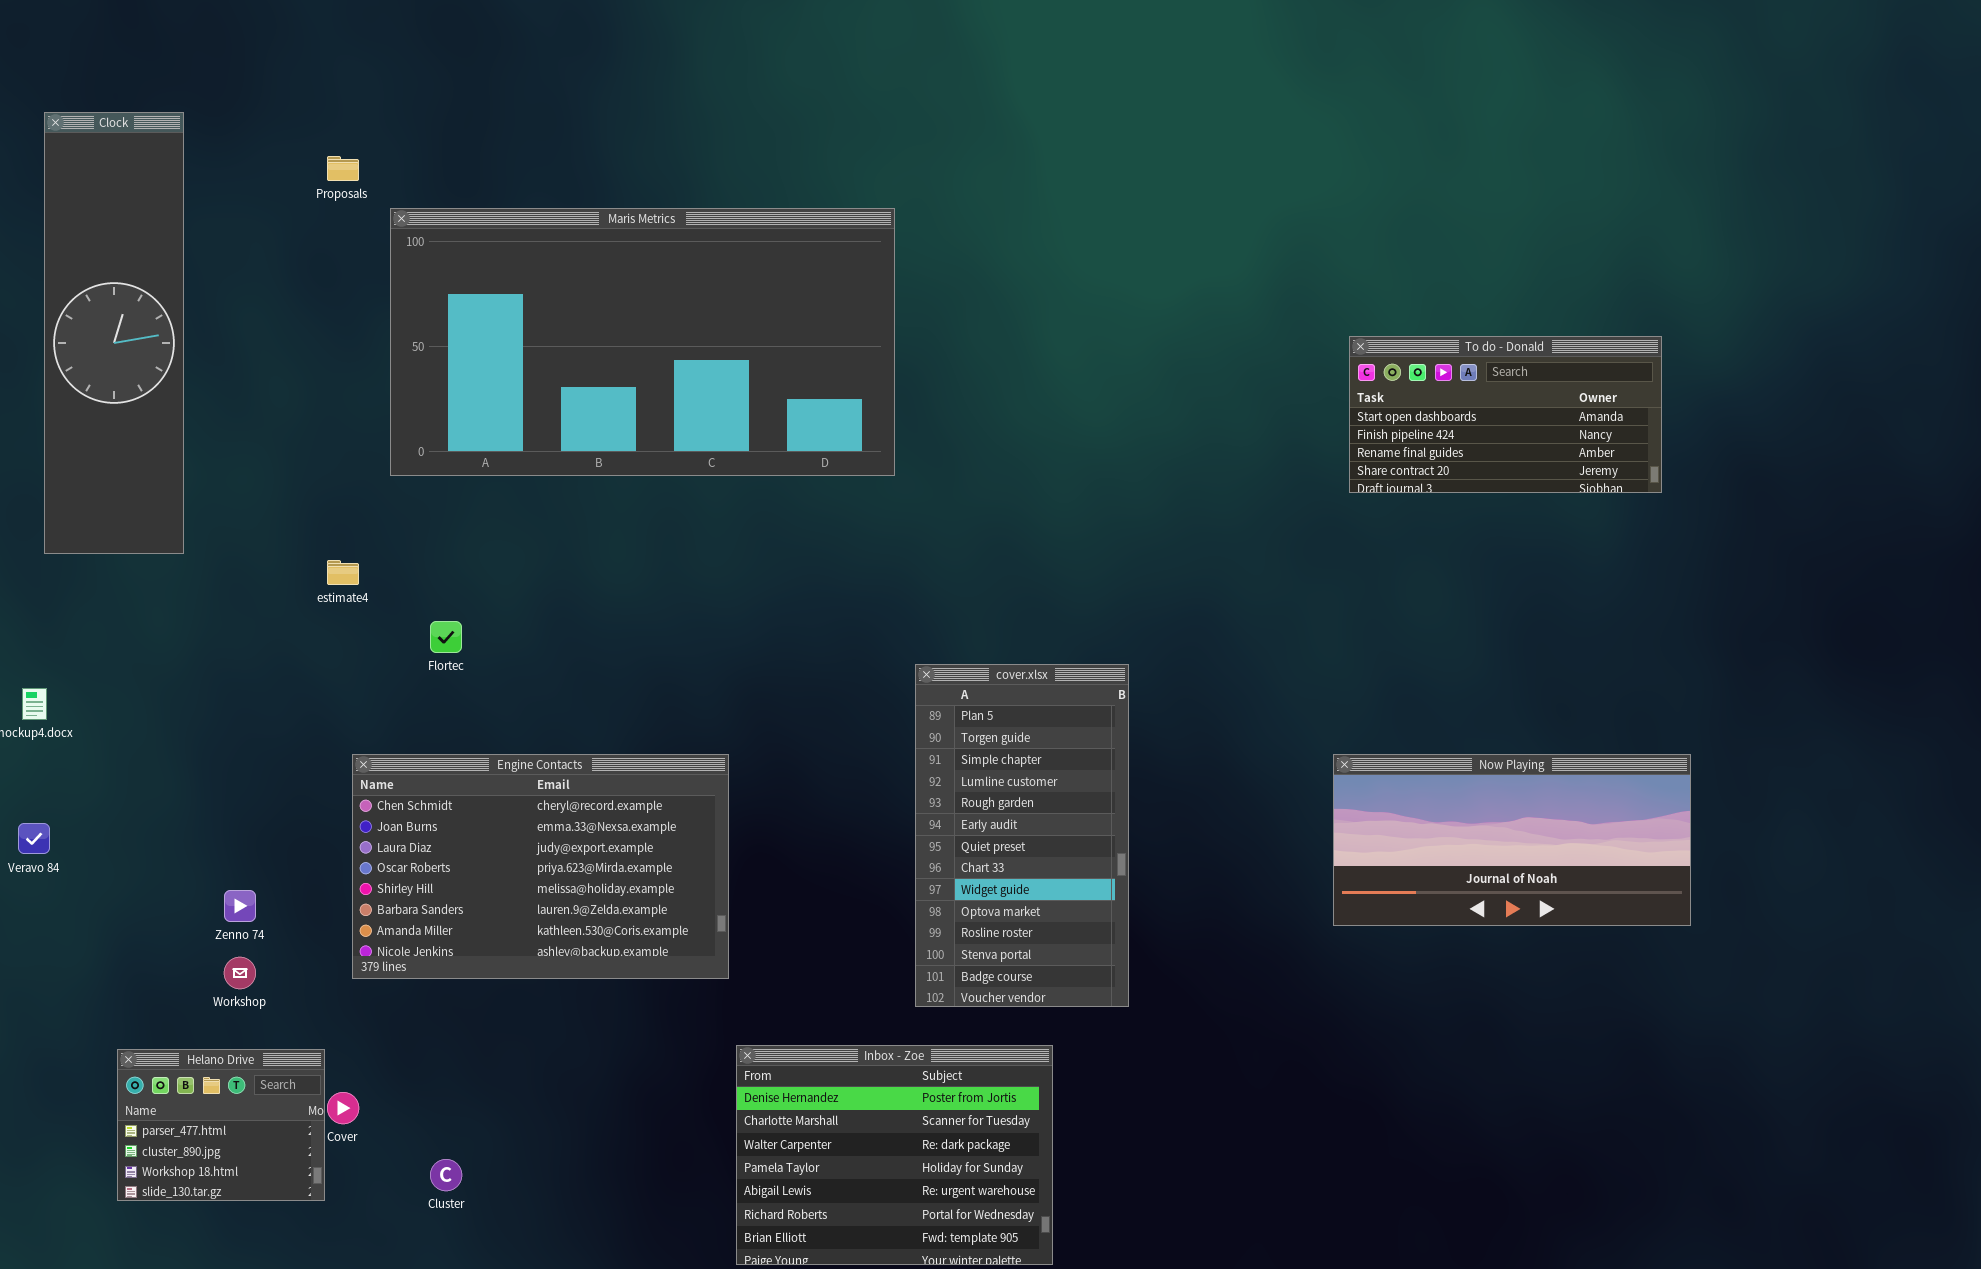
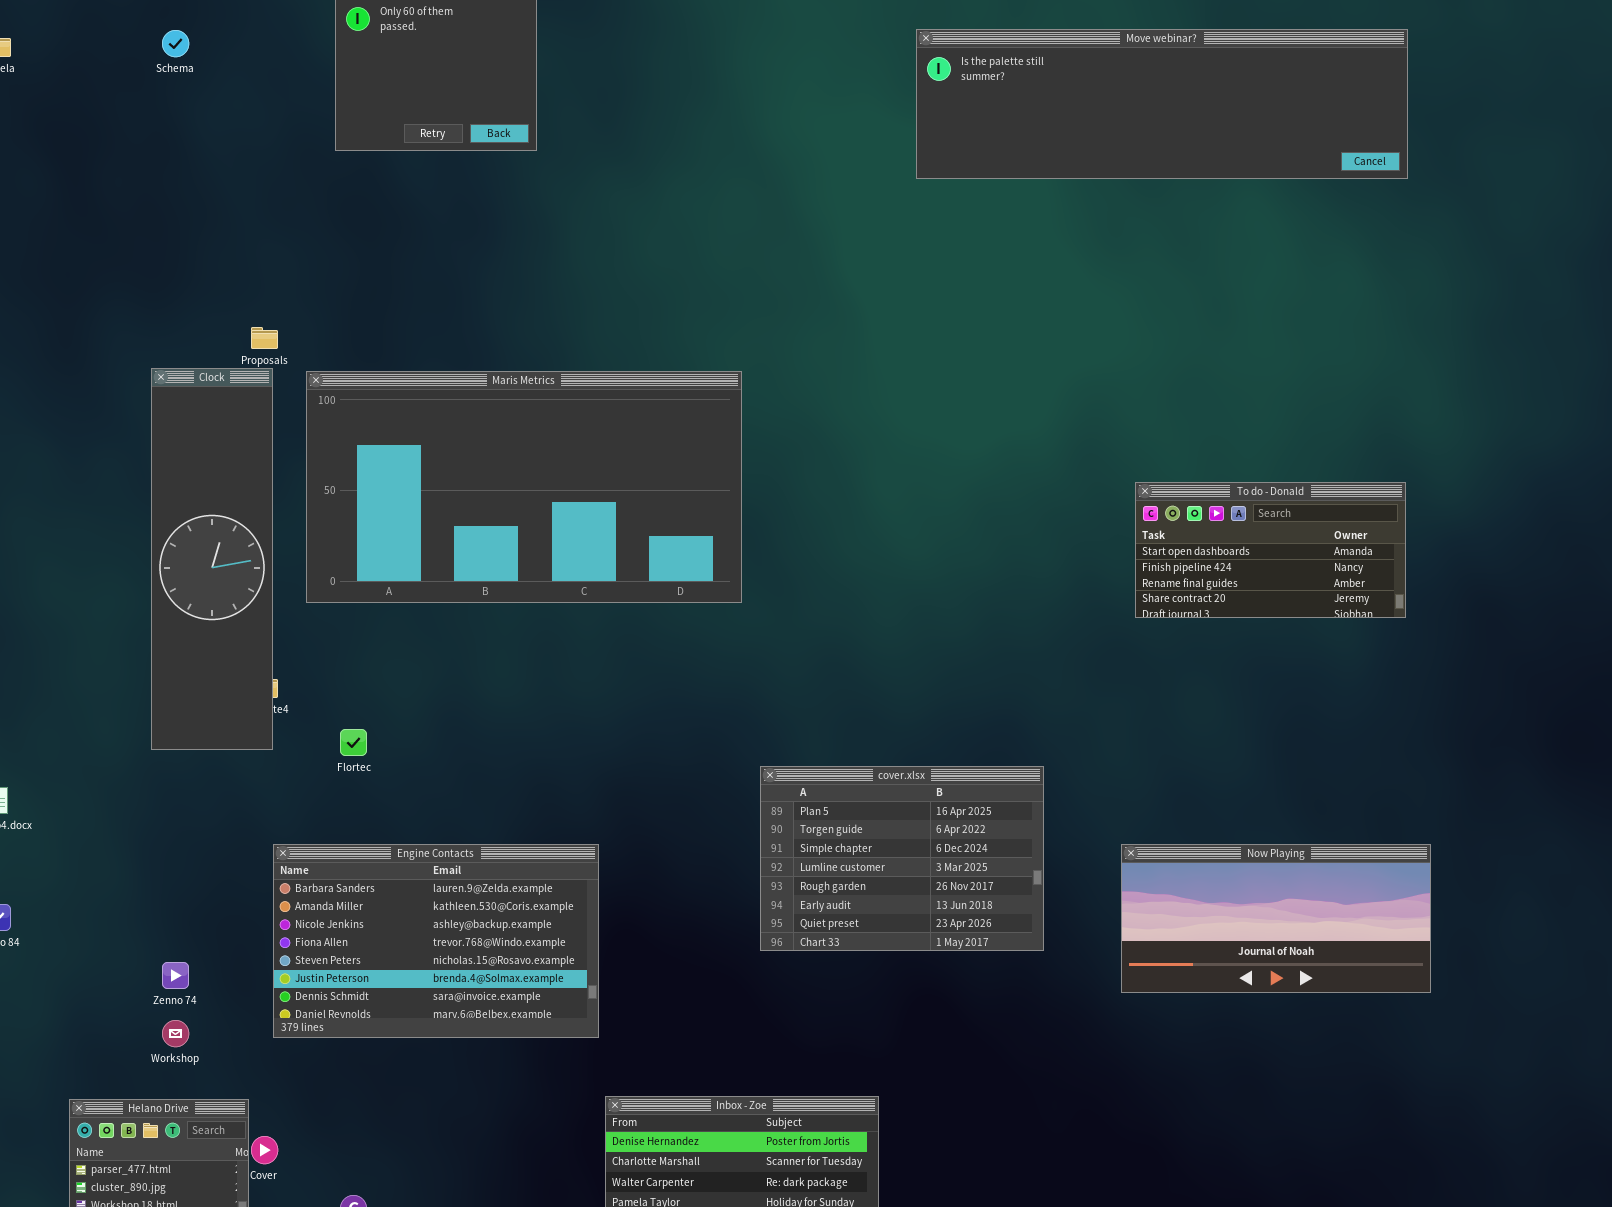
Clock: [44,112,184,554] -> [151,368,273,750], moved
cover.xlsx: [915,664,1129,1007] -> [760,766,1044,951], resized
Engine Contacts: [352,754,729,979] -> [273,844,599,1038], scrolled down 5 rows

